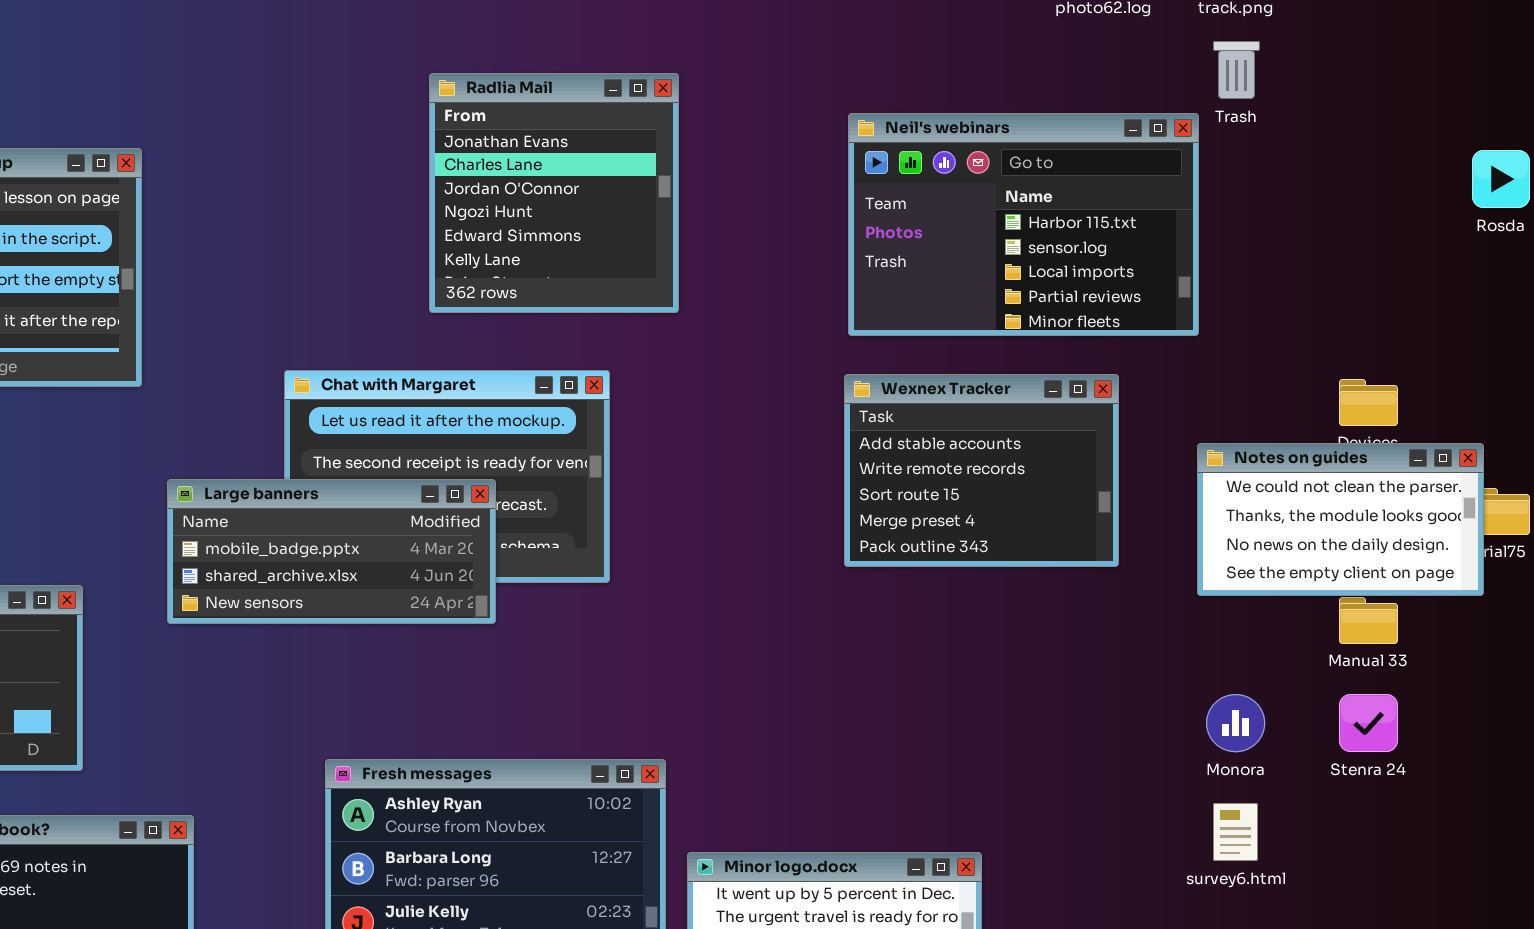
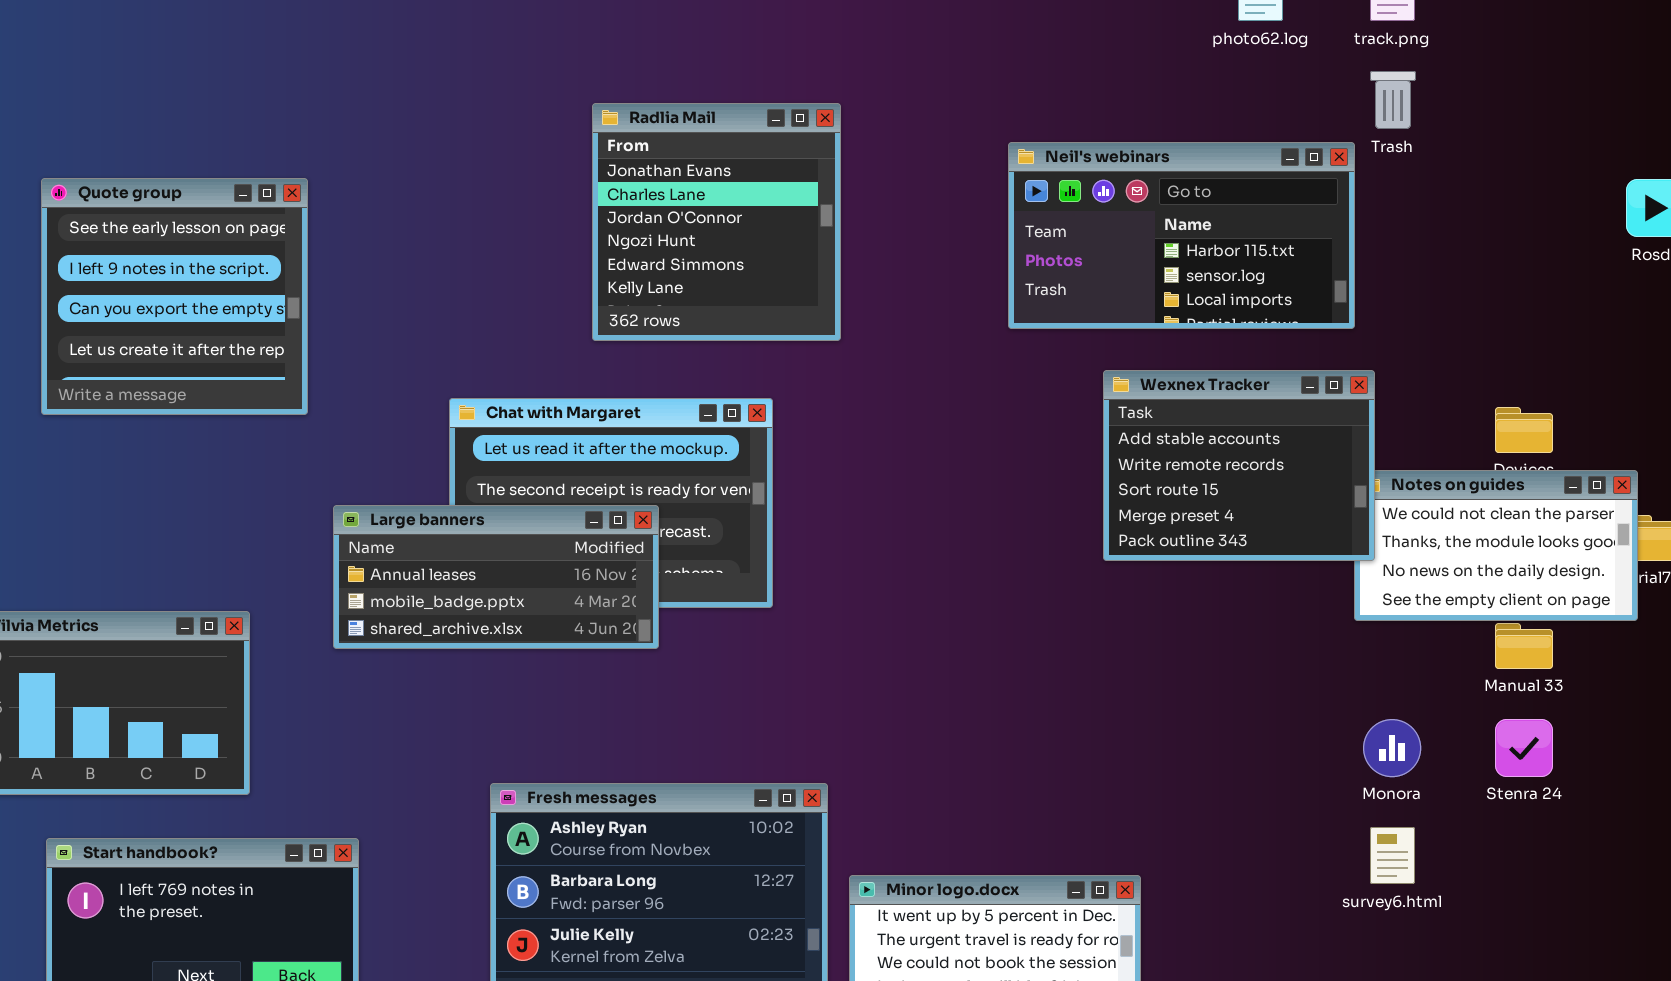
Neil's webinars: [848,113,1199,336] -> [1008,142,1355,329], resized
Wexnex Tracker: [844,374,1119,567] -> [1103,370,1375,561], moved
Large banners: [167,479,496,624] -> [333,505,659,649], scrolled up 1 row

